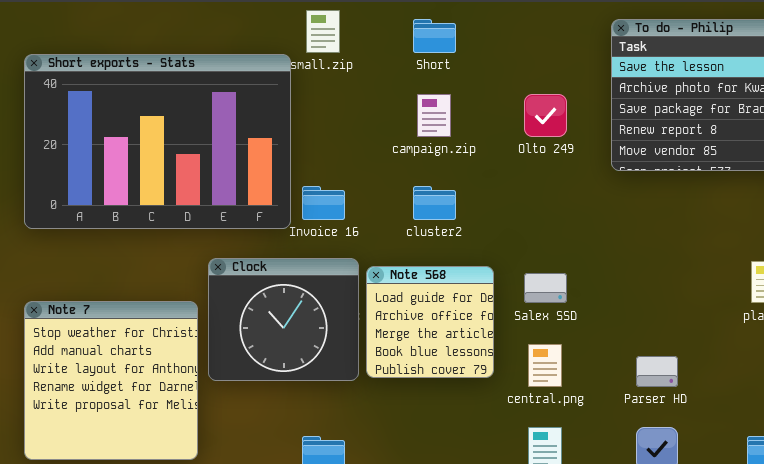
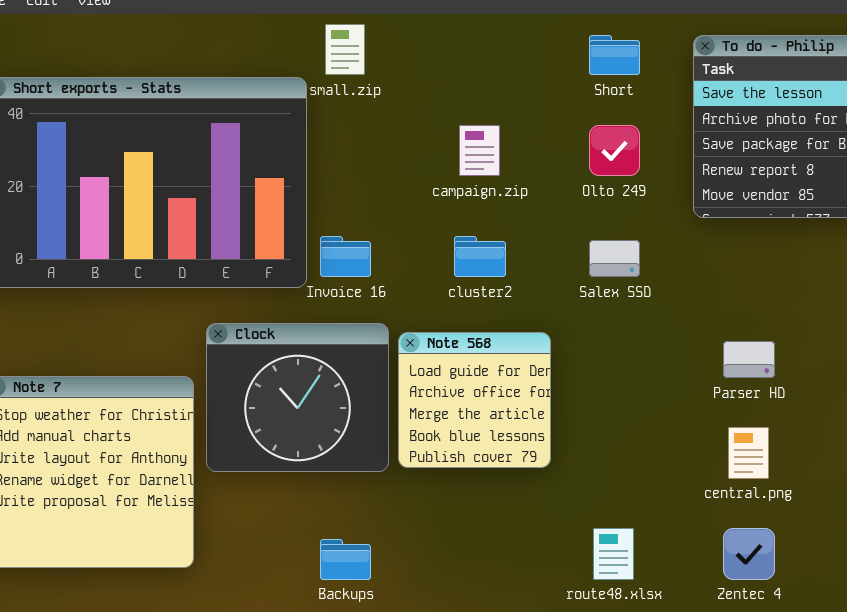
Short: [413,19,456,53] -> [589,35,640,75], moved
Salex SSD: [524,273,567,303] -> [589,240,640,277], moved
central.png: [528,344,562,387] -> [728,427,769,479], moved
Parser HD: [636,356,678,387] -> [723,341,775,378], moved

